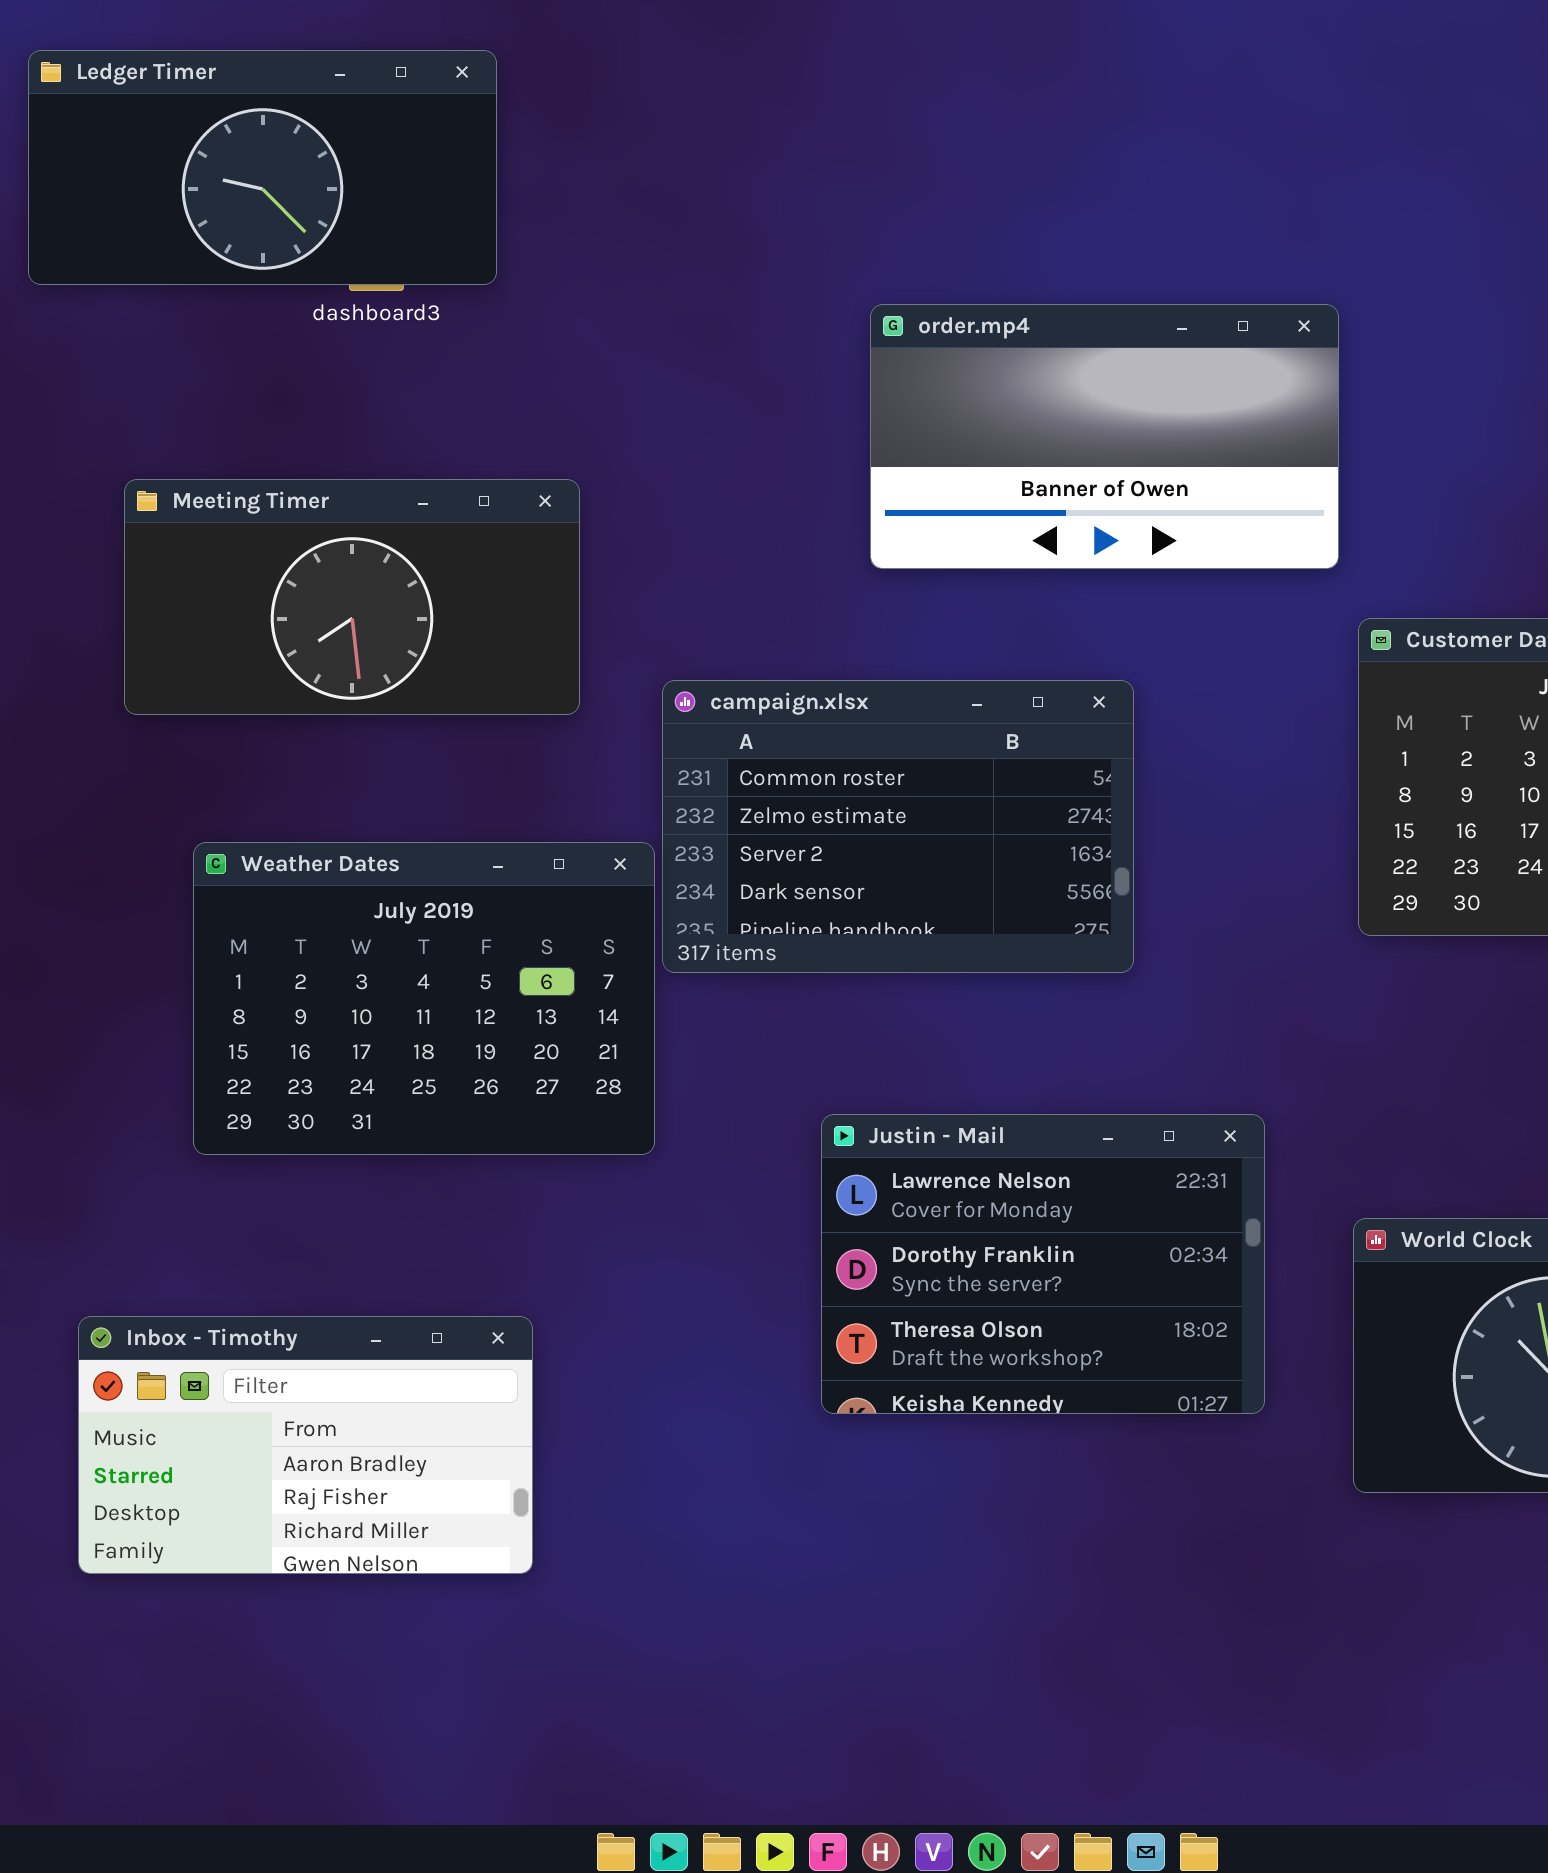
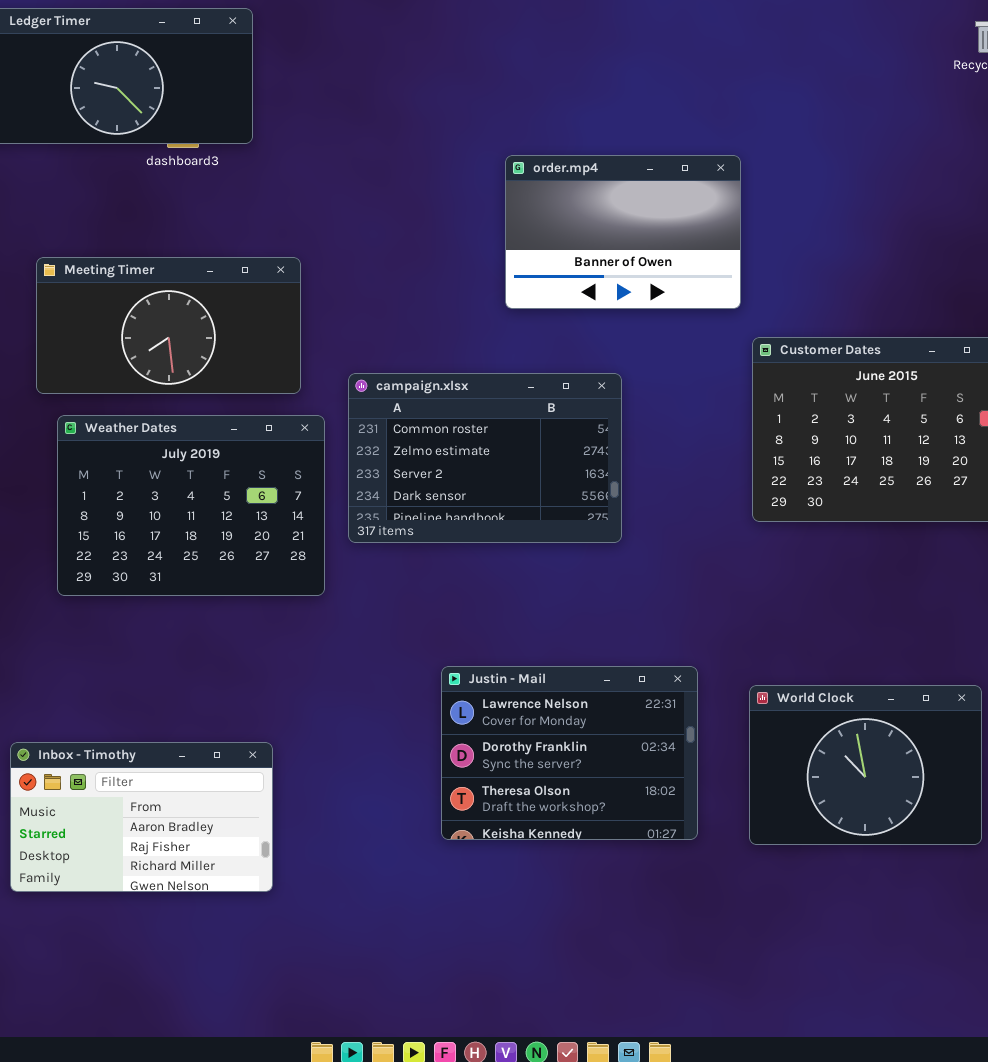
order.mp4: [870,304,1339,569] -> [505,155,741,309], resized
Weather Dates: [193,842,655,1155] -> [57,415,325,596], moved
Justin - Mail: [821,1114,1265,1414] -> [441,666,698,840], moved

